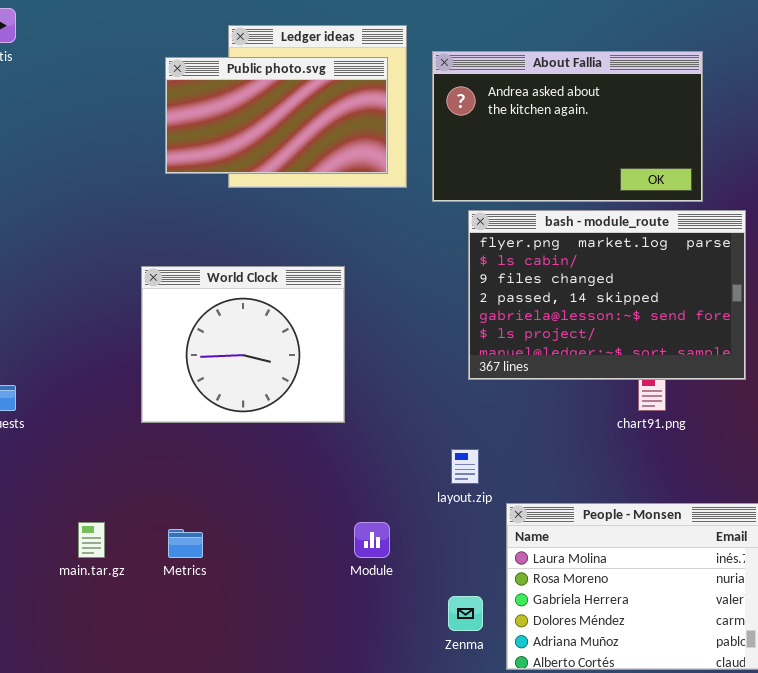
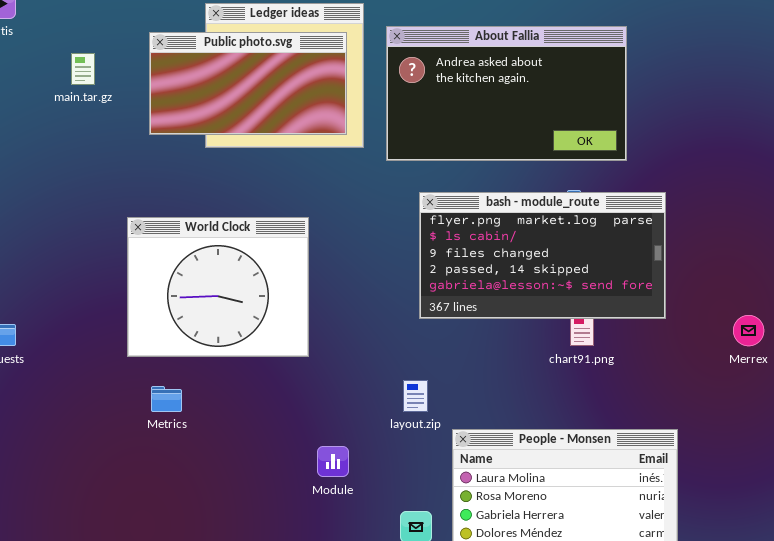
bash - module_route: [468,210,746,380] -> [419,192,666,319], resized
main.tar.gz: [78,522,105,558] -> [71,53,95,85], moved
Metrics: [168,529,203,558] -> [151,386,182,412], moved

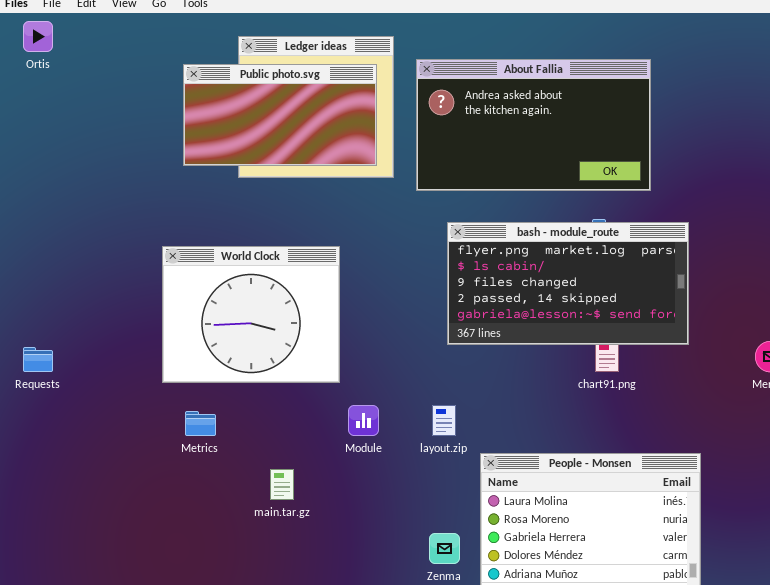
main.tar.gz: [71,53,95,85] -> [270,469,294,500], moved
Module: [317,446,349,477] -> [348,405,379,436], moved

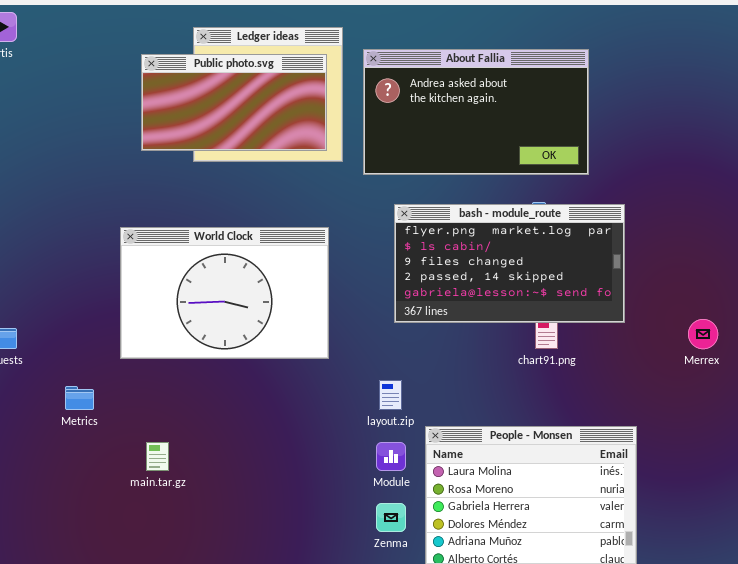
World Clock: [162,246,340,383] -> [120,227,329,359], resized
Module: [348,405,379,436] -> [376,442,406,471], moved
Metrics: [185,411,216,436] -> [65,386,94,410], moved
main.tar.gz: [270,469,294,500] -> [146,442,169,471], moved

